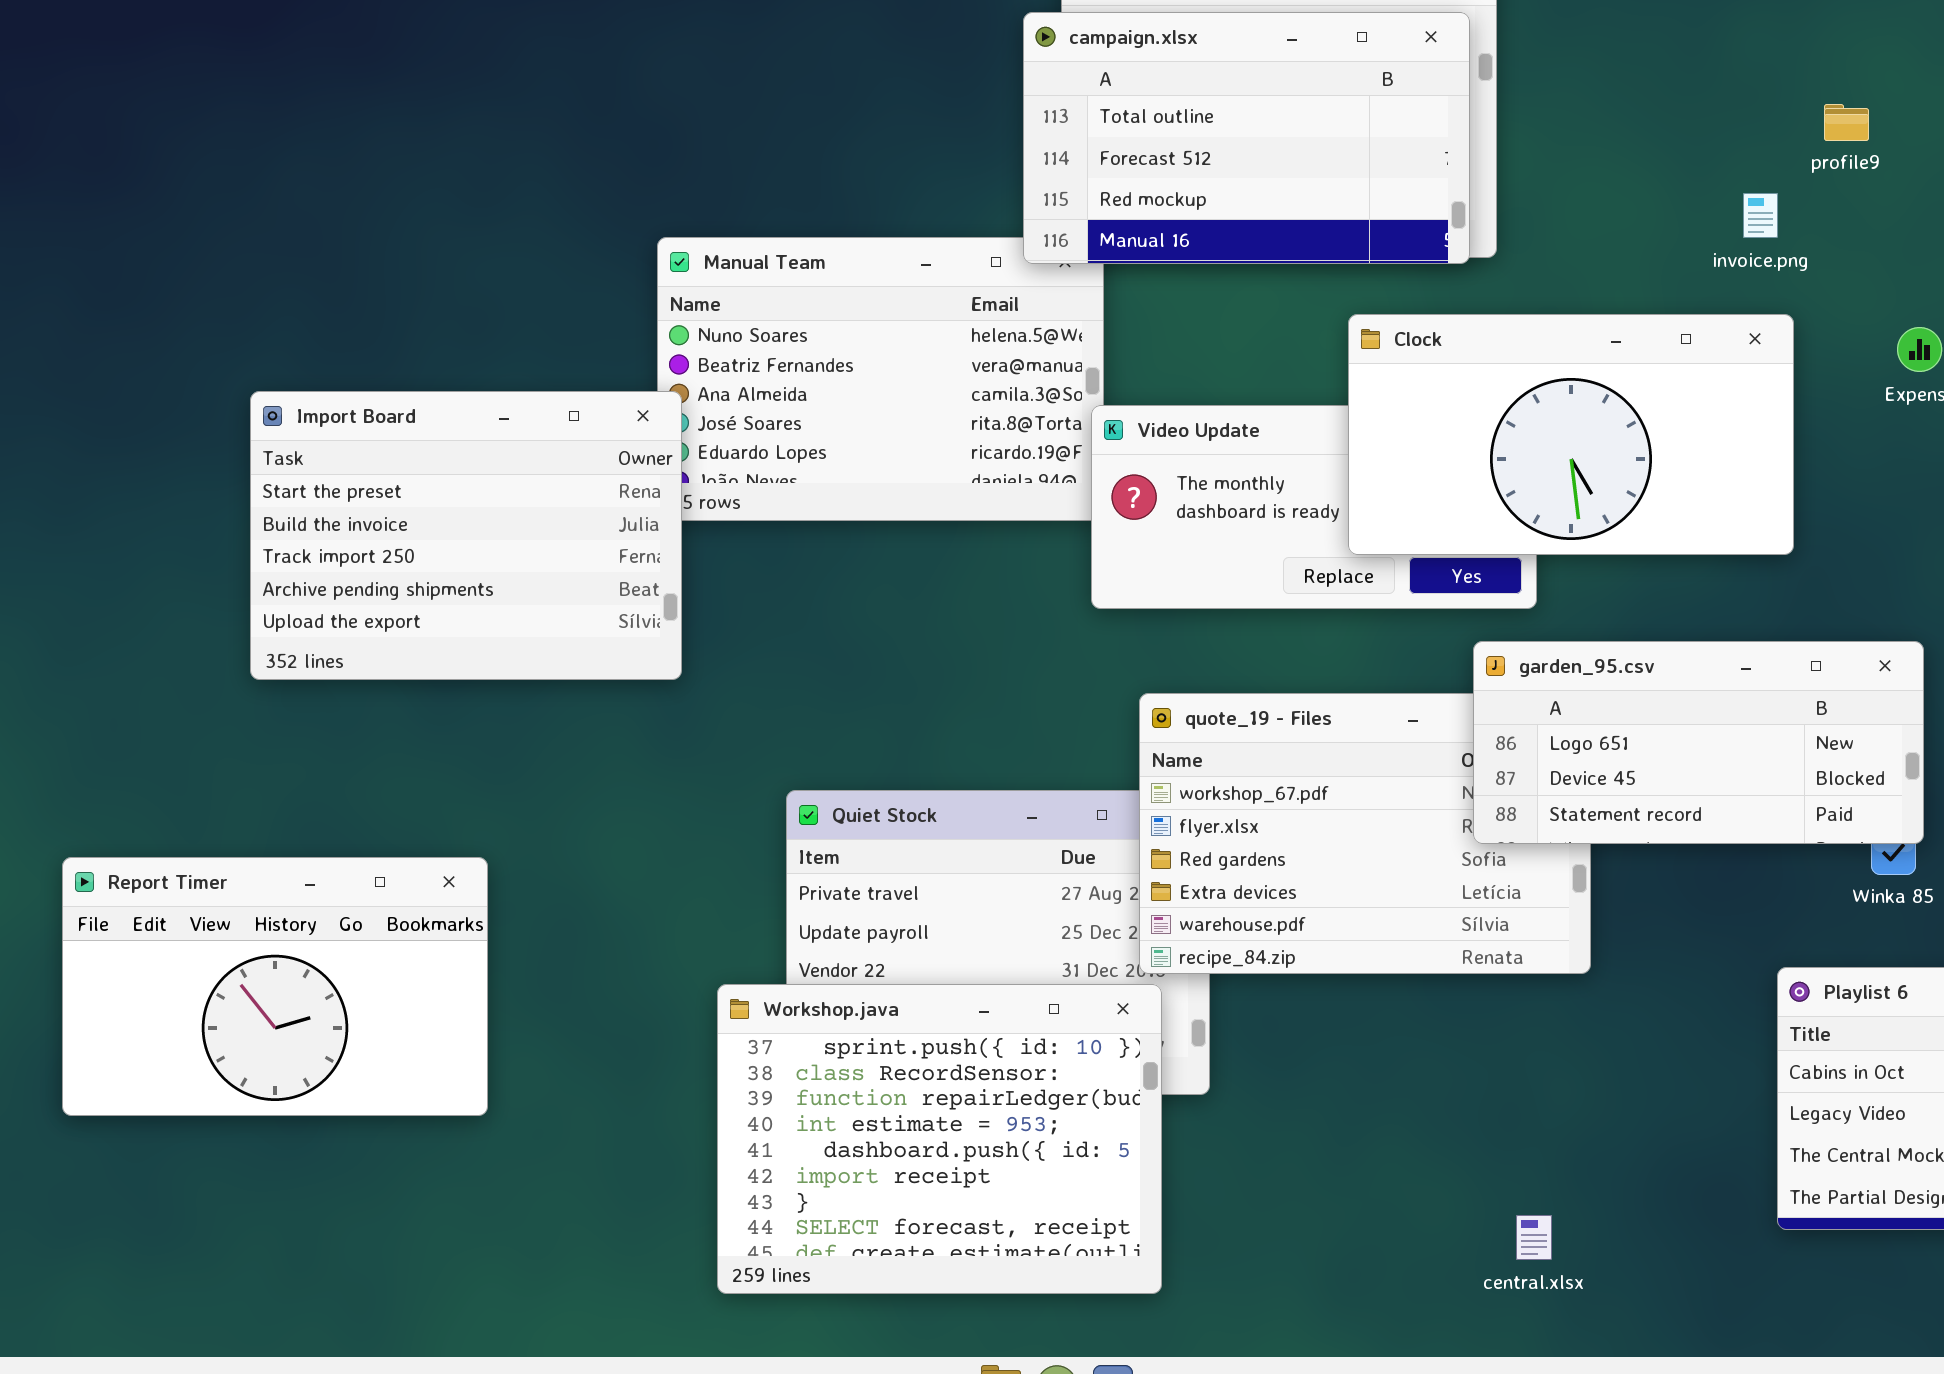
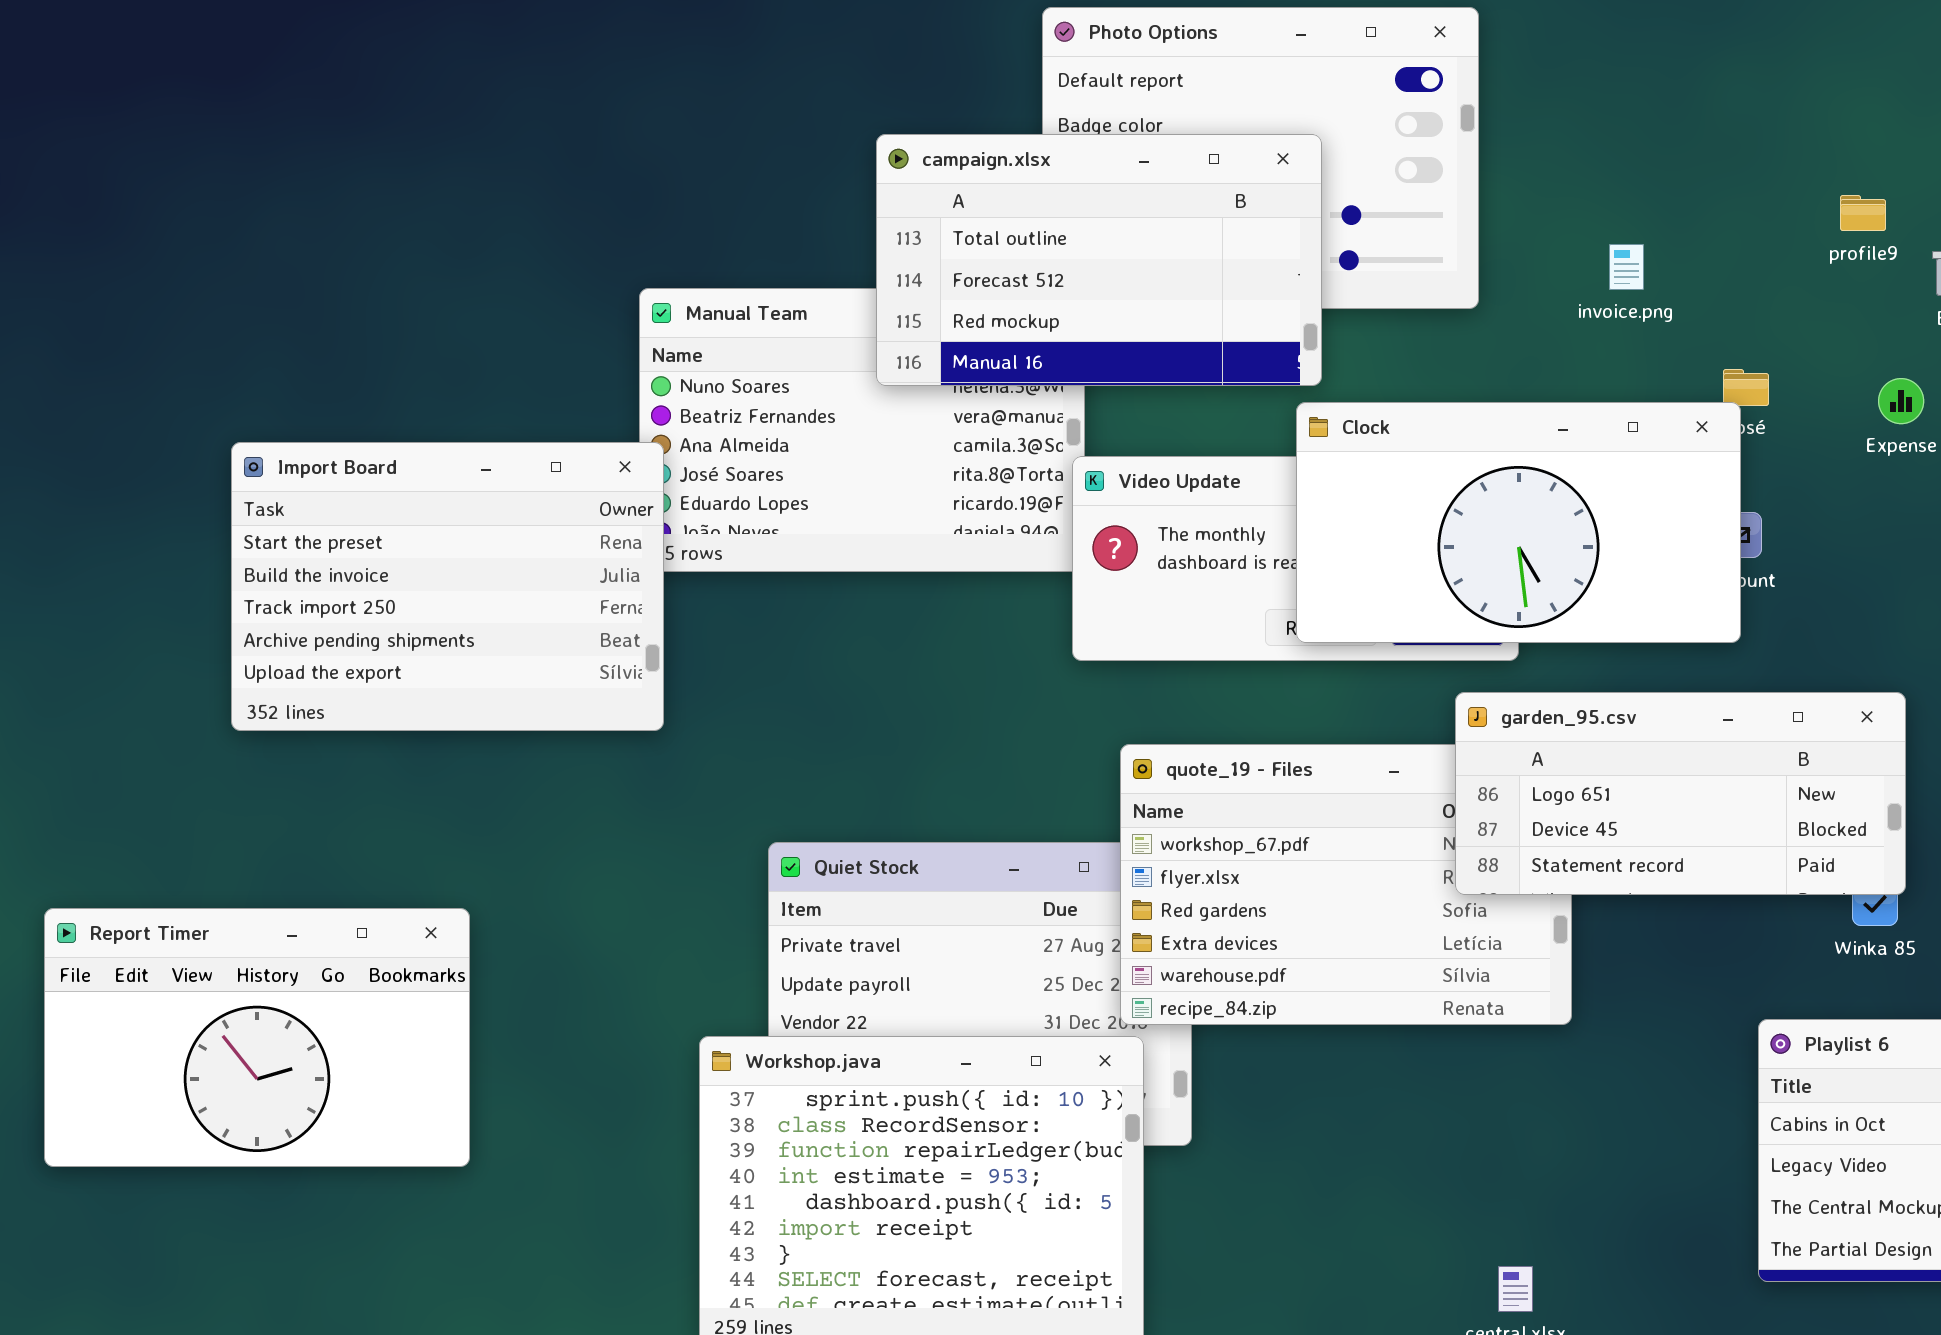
campaign.xlsx: [1023,12,1470,264] -> [876,134,1322,386], moved
profile9: [1824,104,1869,141] -> [1840,195,1886,231], moved
invoice.png: [1743,193,1778,238] -> [1609,244,1644,290], moved
Clock: [1348,314,1794,555] -> [1296,402,1741,643], moved

